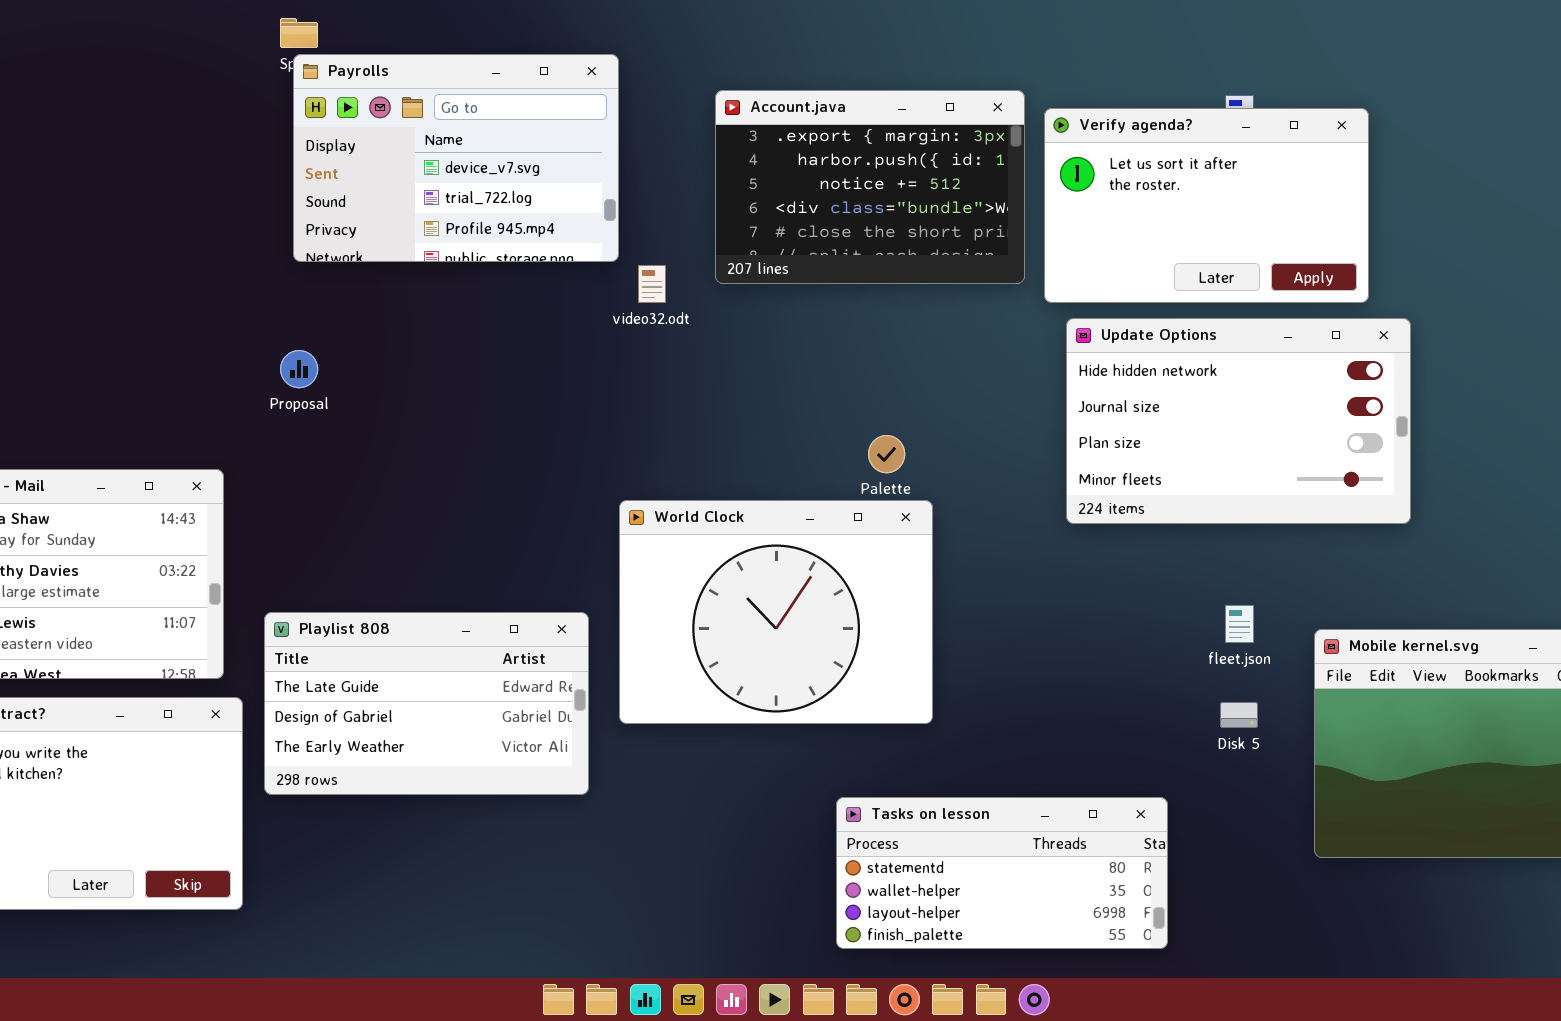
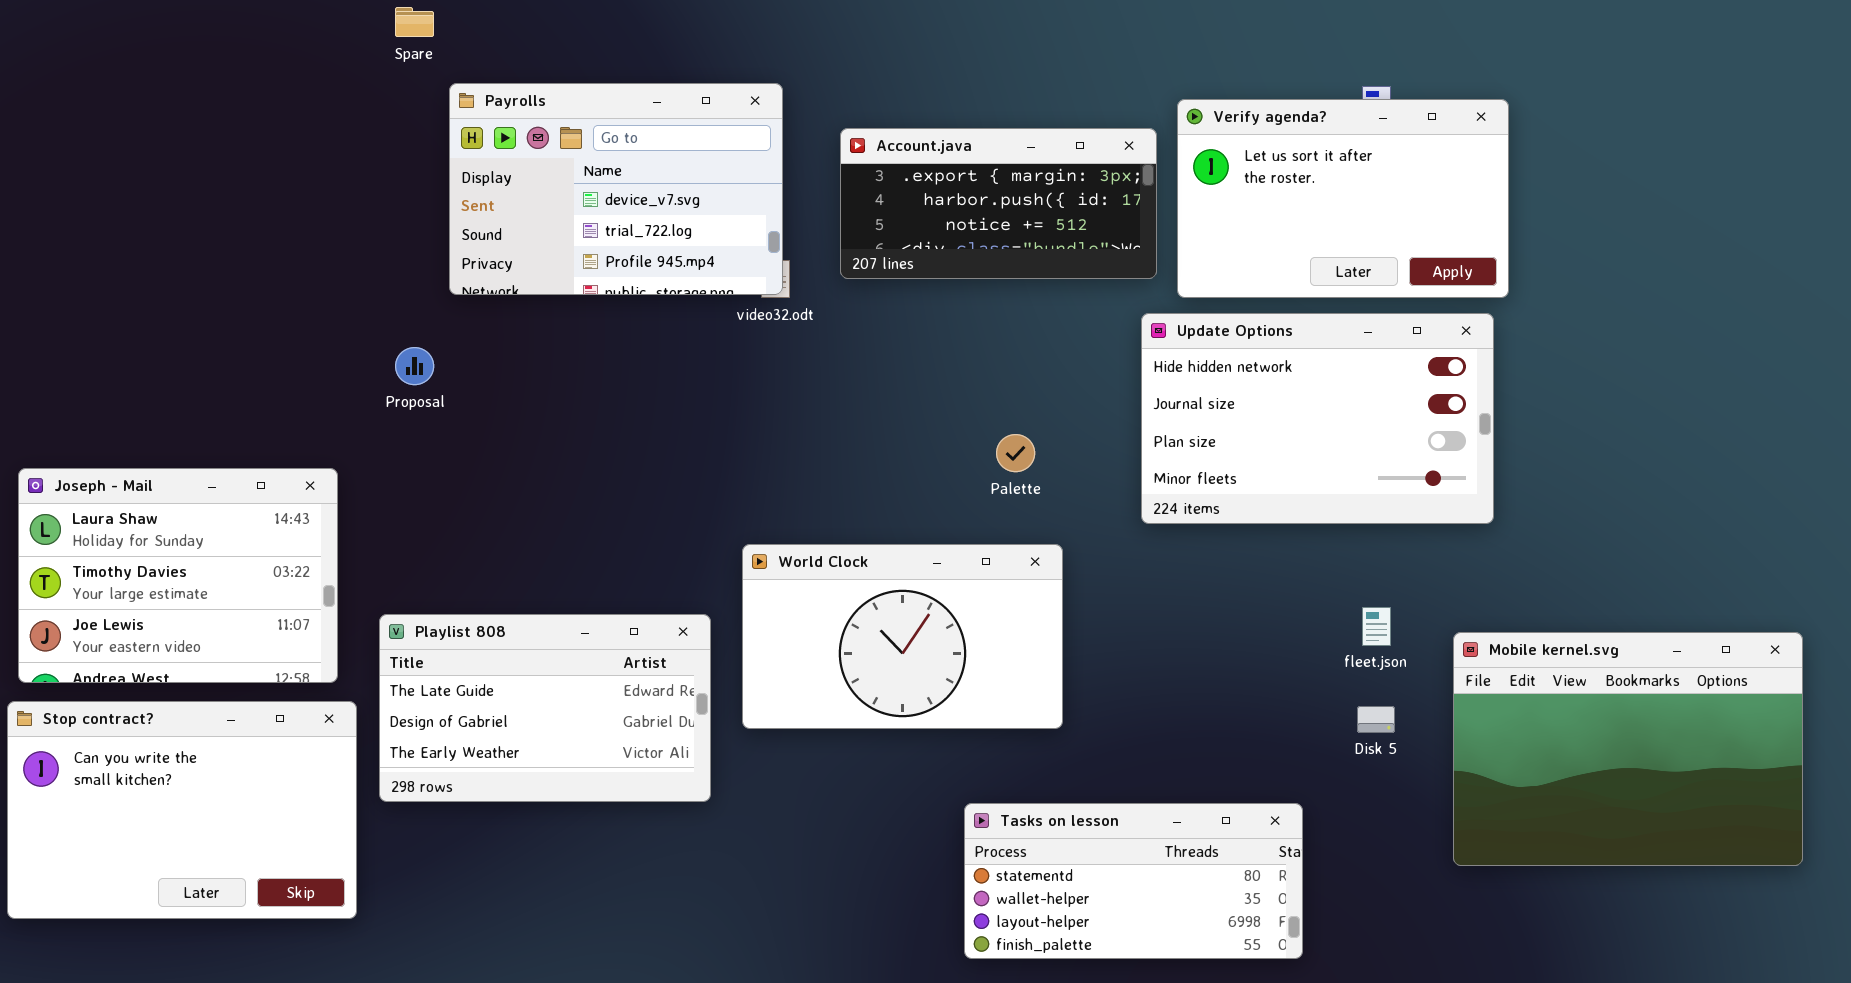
Payrolls: [293,54,619,262] -> [449,83,783,295], moved
Account.java: [715,90,1025,284] -> [840,128,1157,279], resized
Update Options: [1066,318,1411,524] -> [1141,313,1494,524], moved
World Clock: [619,500,933,724] -> [742,544,1063,729], resized

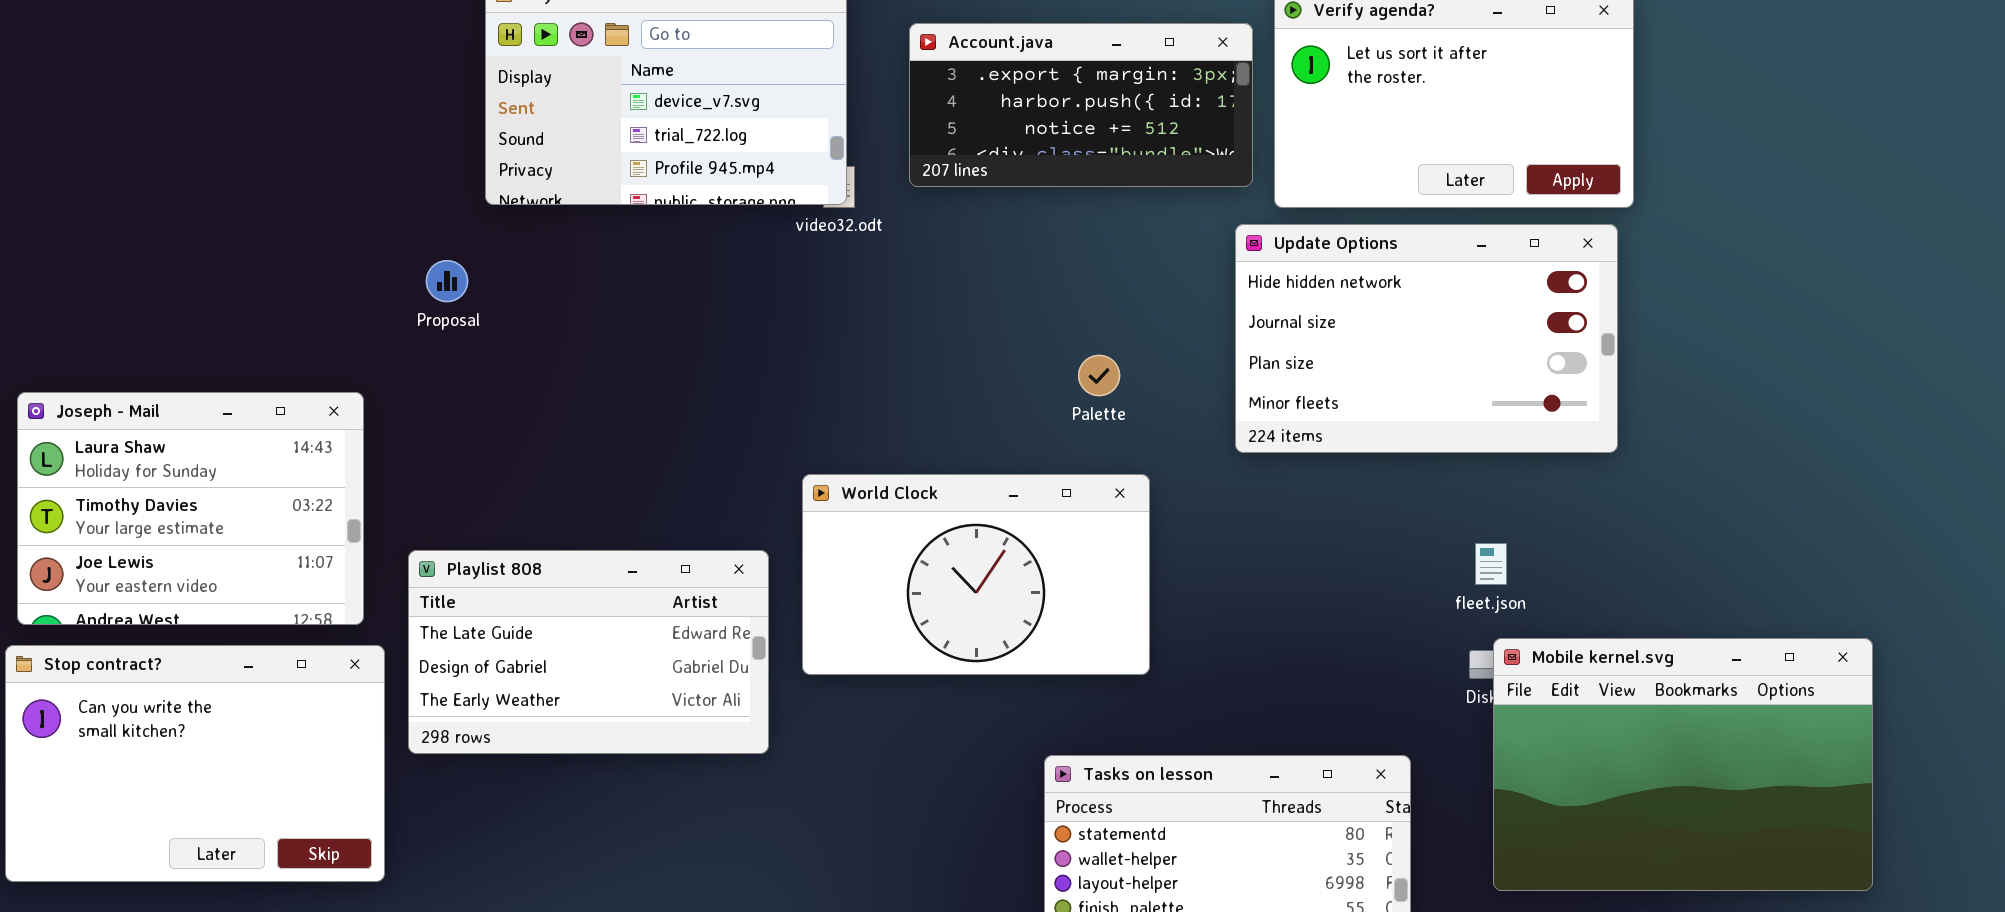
Mobile kernel.svg: [1453,632,1803,866] -> [1493,638,1873,891], moved

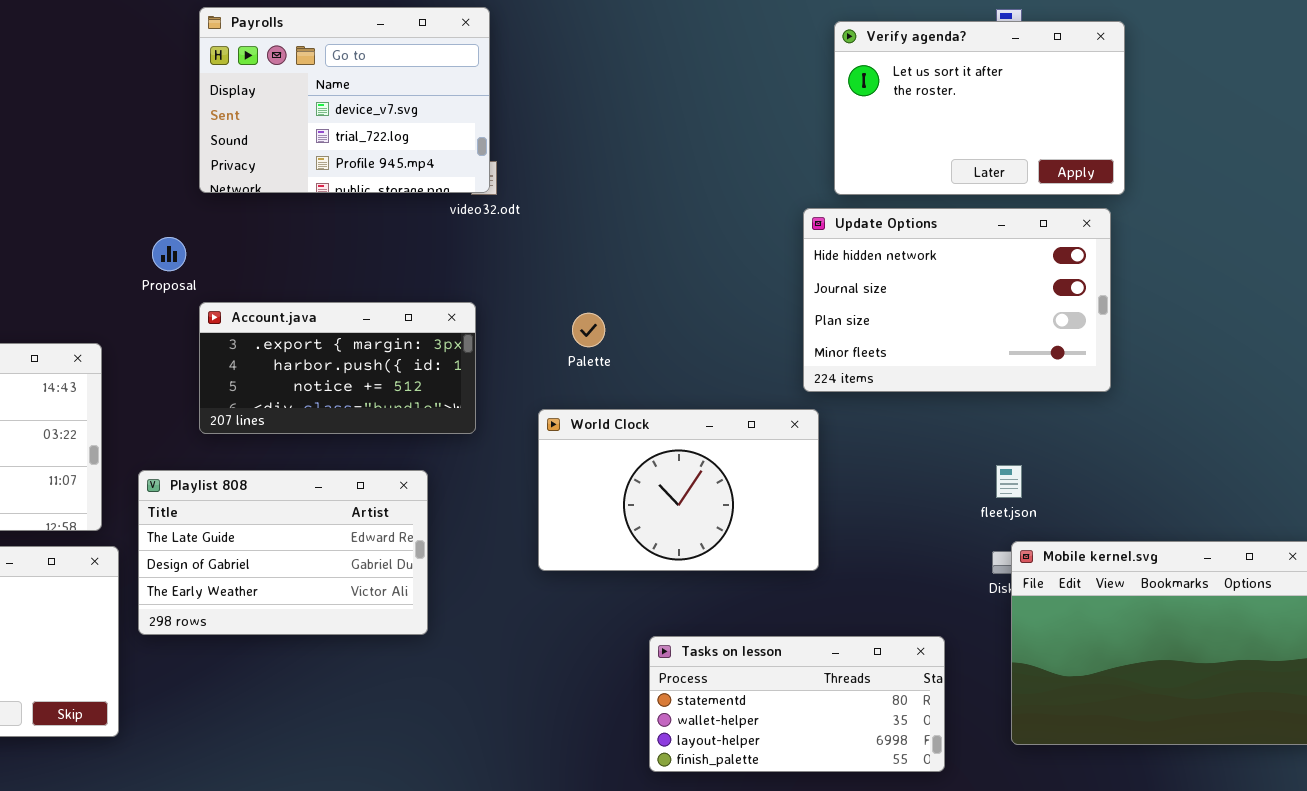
Account.java: [909,23,1253,187] -> [199,302,476,434], moved
Palette: [1078,355,1120,396] -> [572,313,605,347], moved
World Clock: [802,474,1150,675] -> [538,409,819,571], moved

